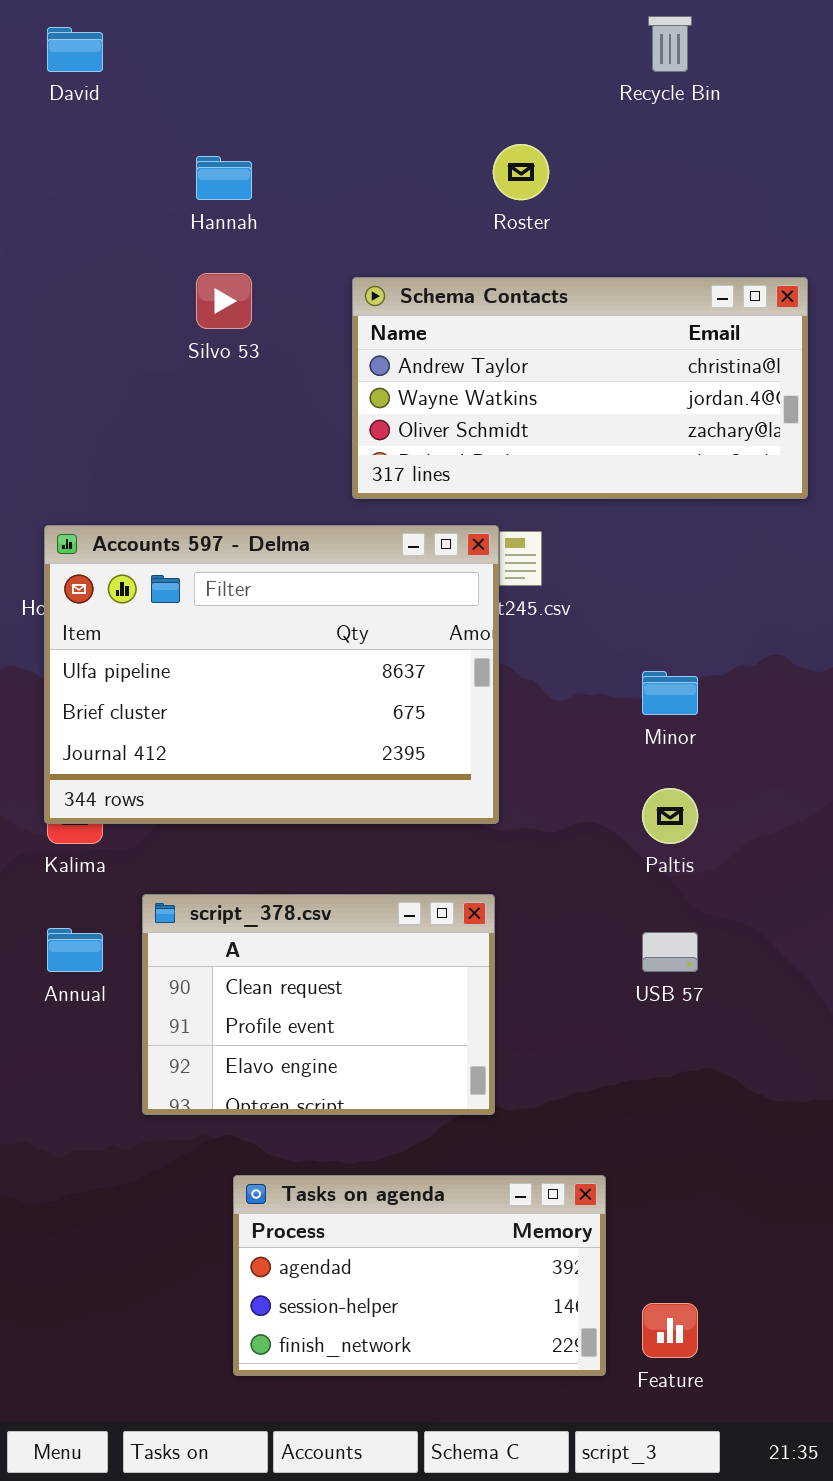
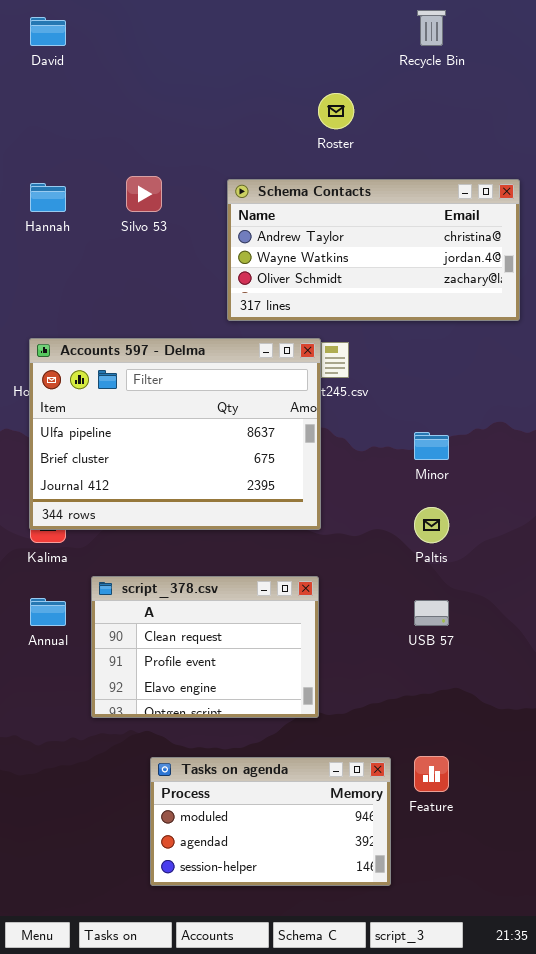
Hannah: [196,156,252,200] -> [30,183,66,212], moved
Tasks on agenda: [233,1175,606,1376] -> [150,757,391,886], scrolled up 1 row
Feature: [642,1303,698,1358] -> [414,756,449,792], moved

